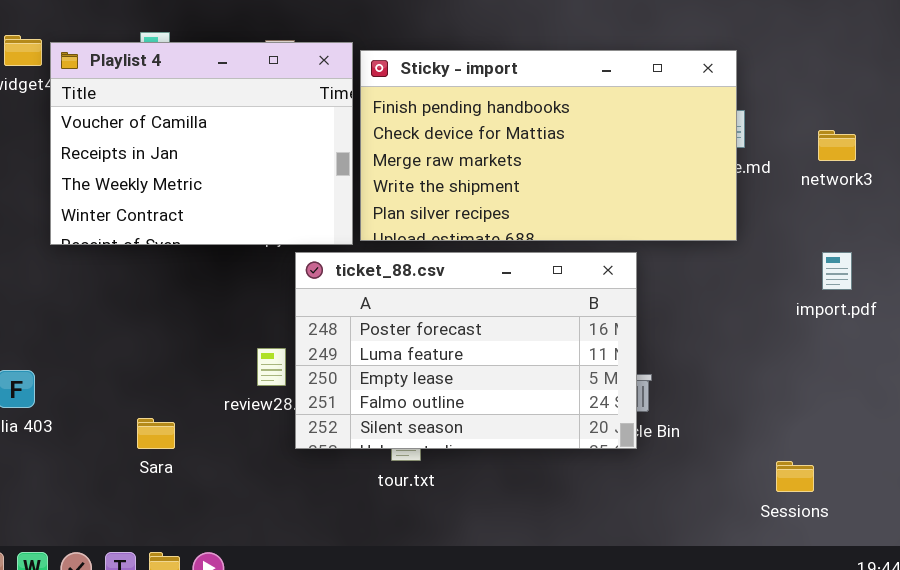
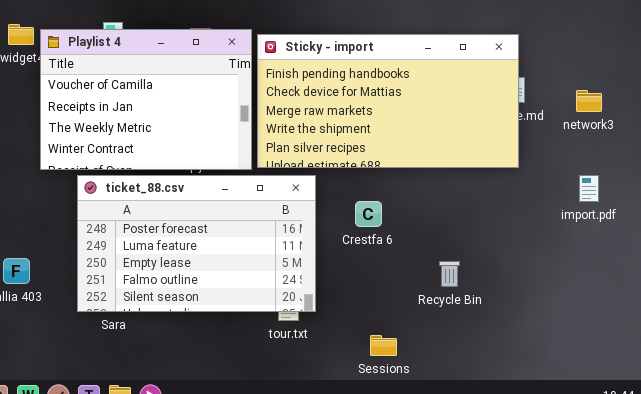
ticket_88.csv: [295,252,637,449] -> [77,175,316,312], moved
Sessions: [776,461,814,492] -> [370,335,397,356], moved

